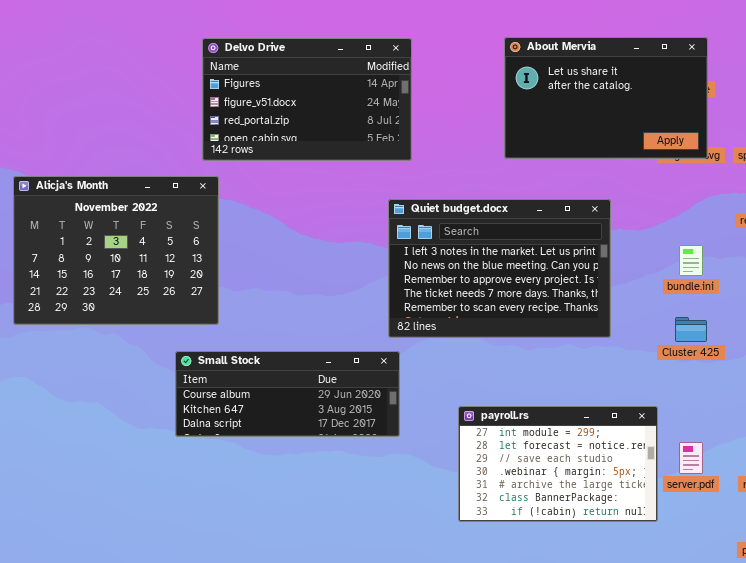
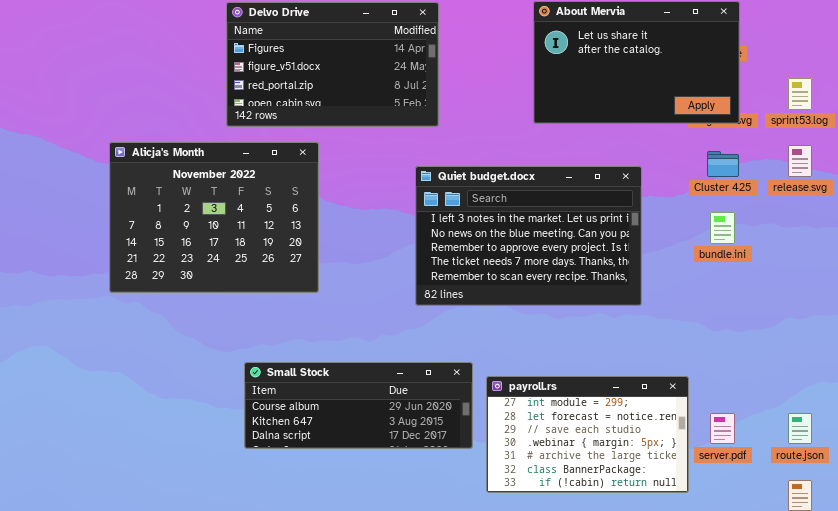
Alicja's Month: [13,176,219,325] -> [109,142,319,293], moved
Cluster 425: [675,317,707,342] -> [707,151,739,177], moved
Small Stock: [175,351,400,437] -> [244,362,473,449], moved

